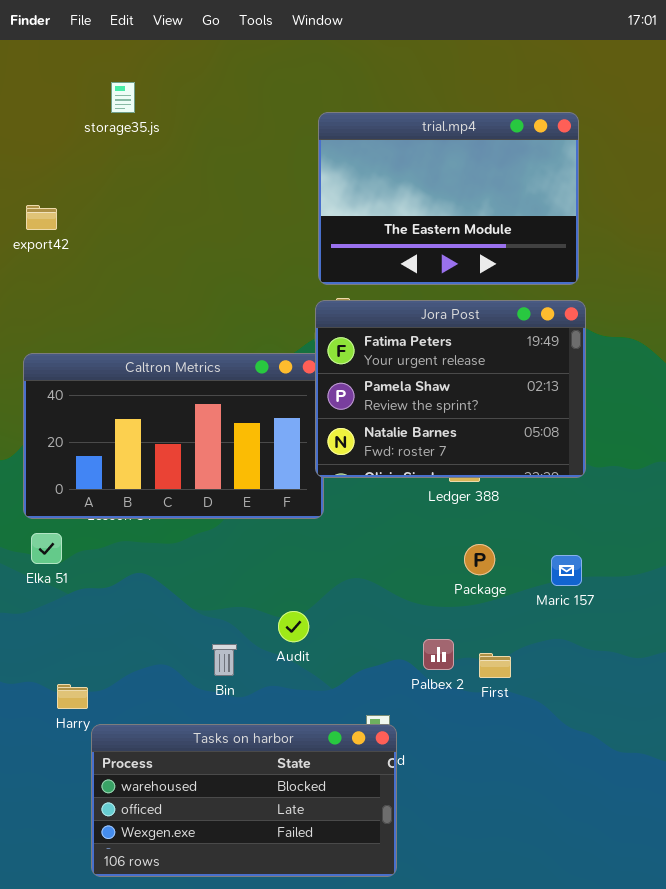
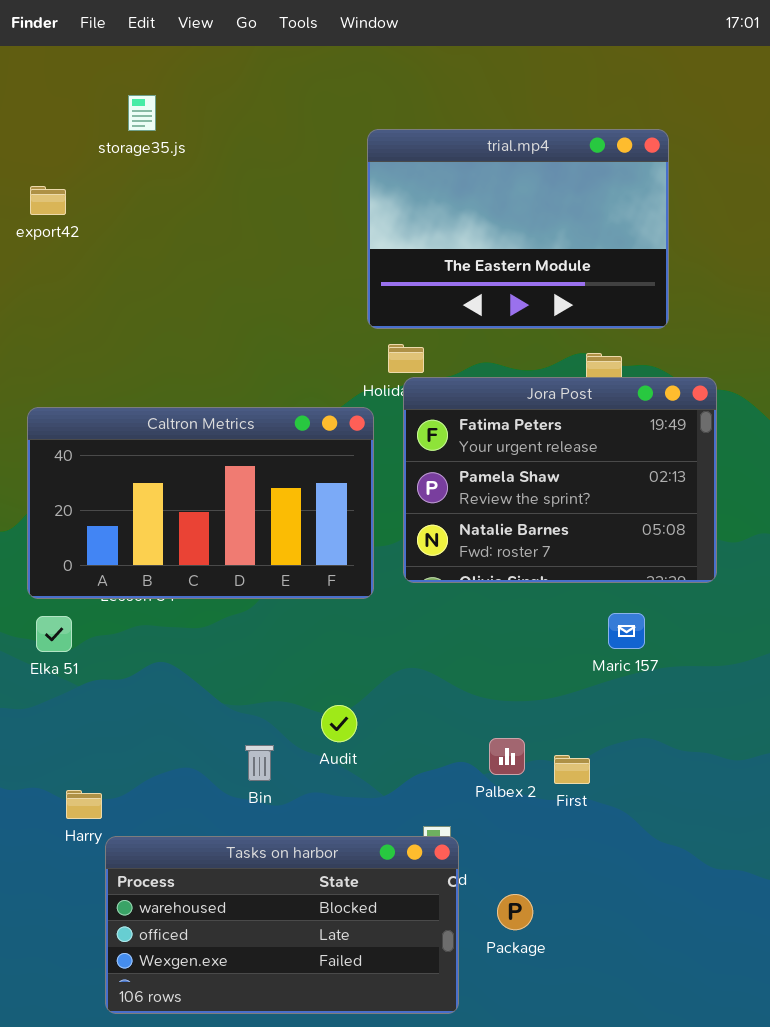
export42: [26,205,57,230] -> [30,186,66,215], moved
Jora Post: [315,300,586,478] -> [403,377,717,583], moved
Package: [464,544,495,575] -> [497,894,533,930], moved
Maric 157: [551,555,582,586] -> [608,613,645,649], moved

